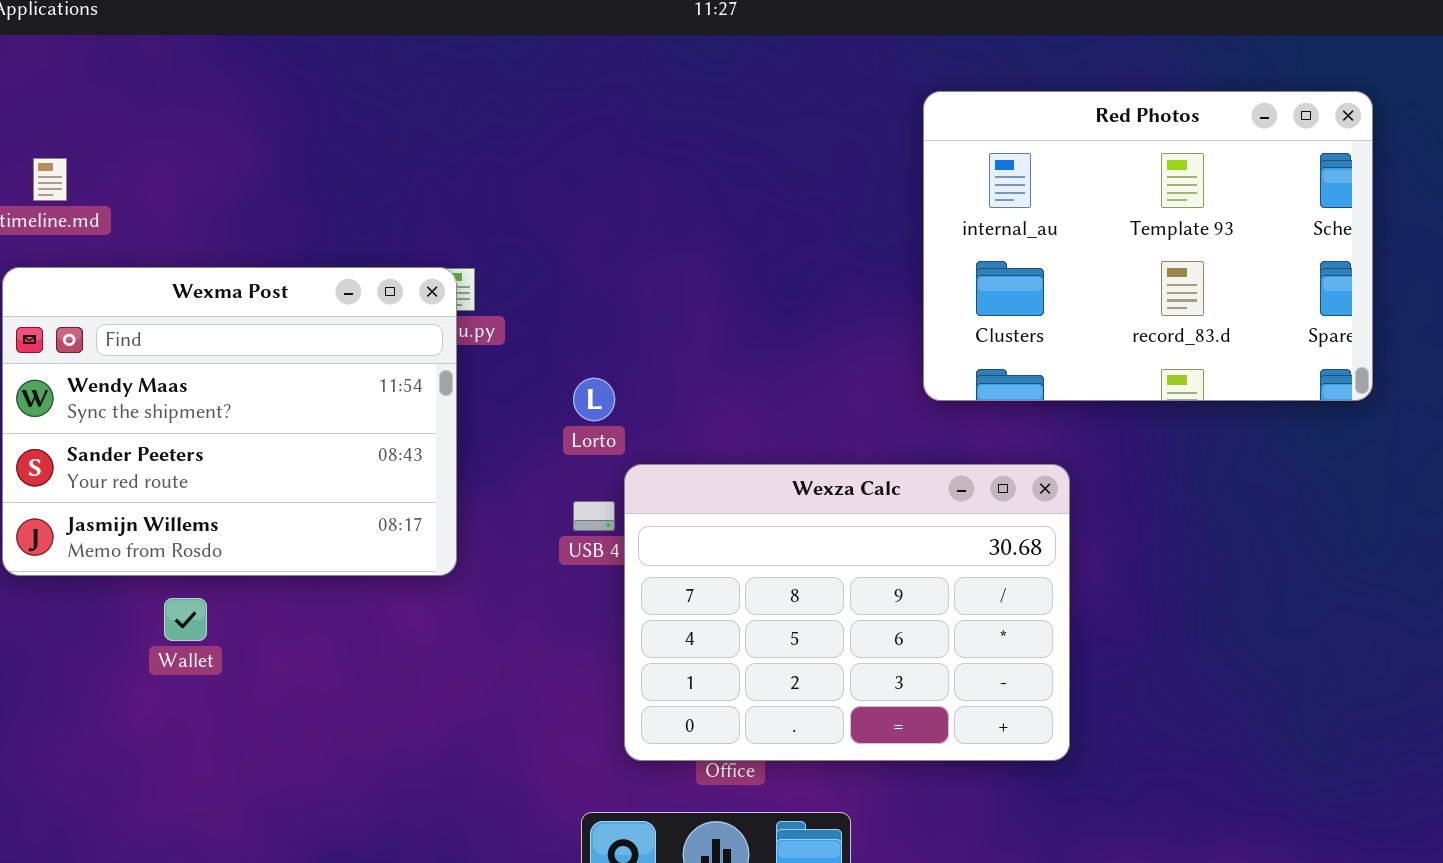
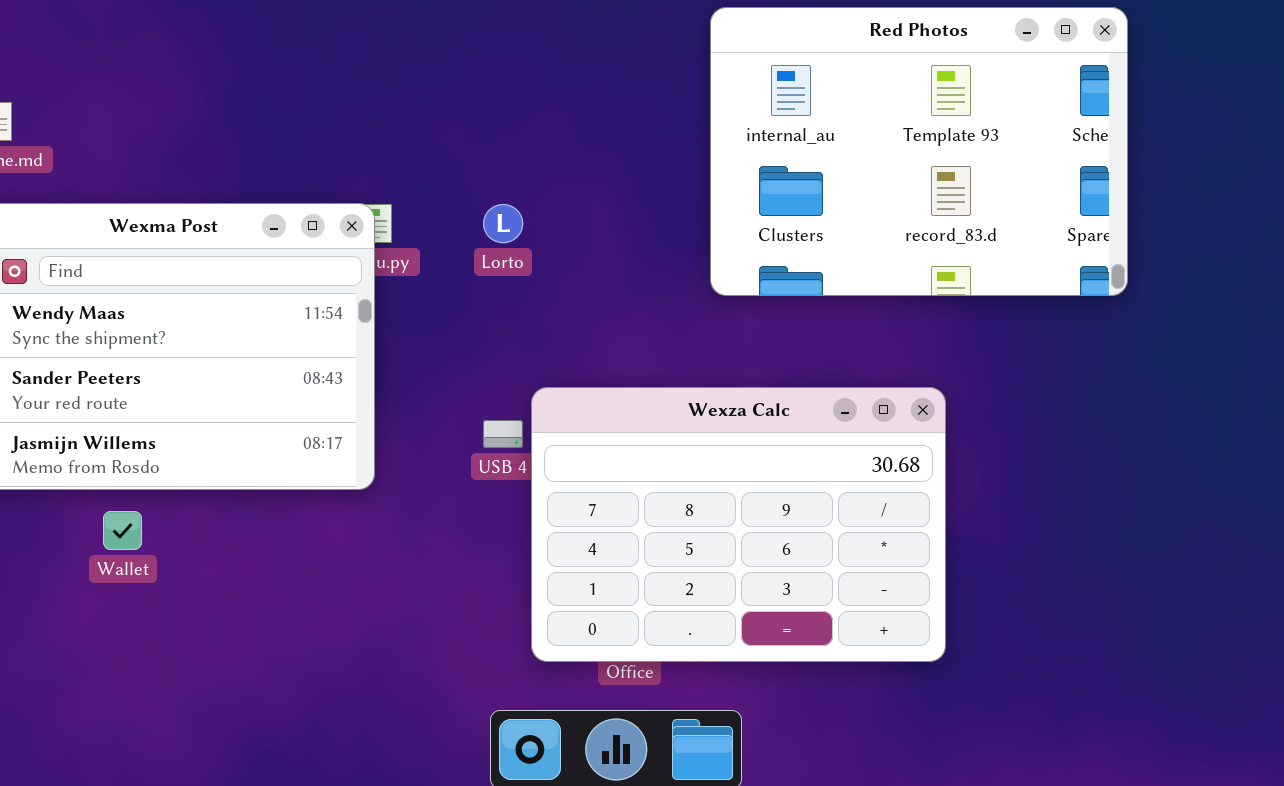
Red Photos: [923,91,1373,401] -> [710,7,1128,296], moved
Lorto: [573,378,615,421] -> [483,204,523,243], moved

